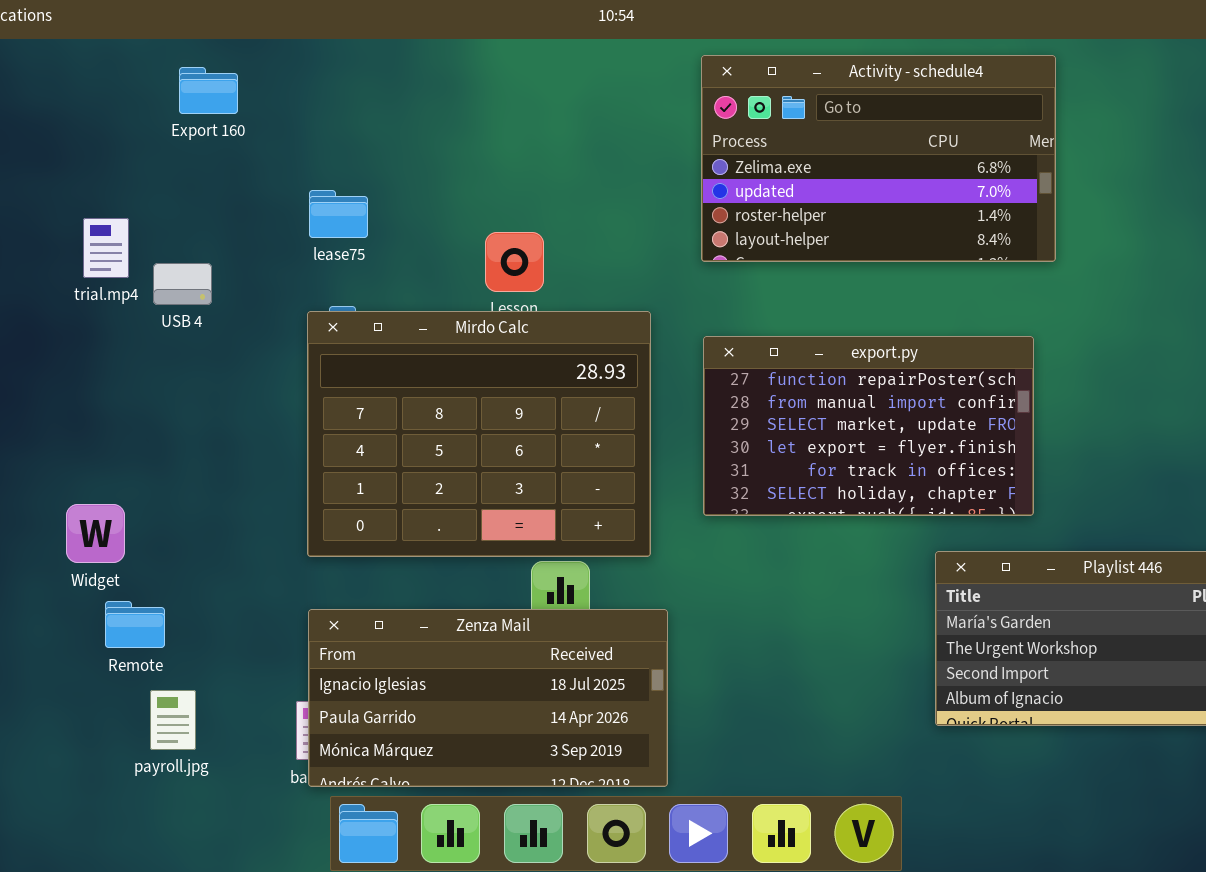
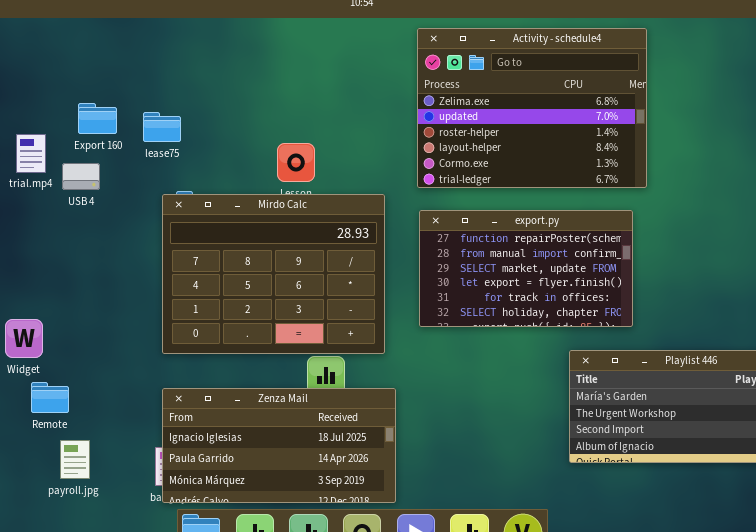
Activity - schedule4: [701,55,1056,262] -> [417,28,647,188], resized
Export 160: [179,67,238,114] -> [78,103,117,134], moved
lease75: [309,190,368,238] -> [143,112,181,142], moved

